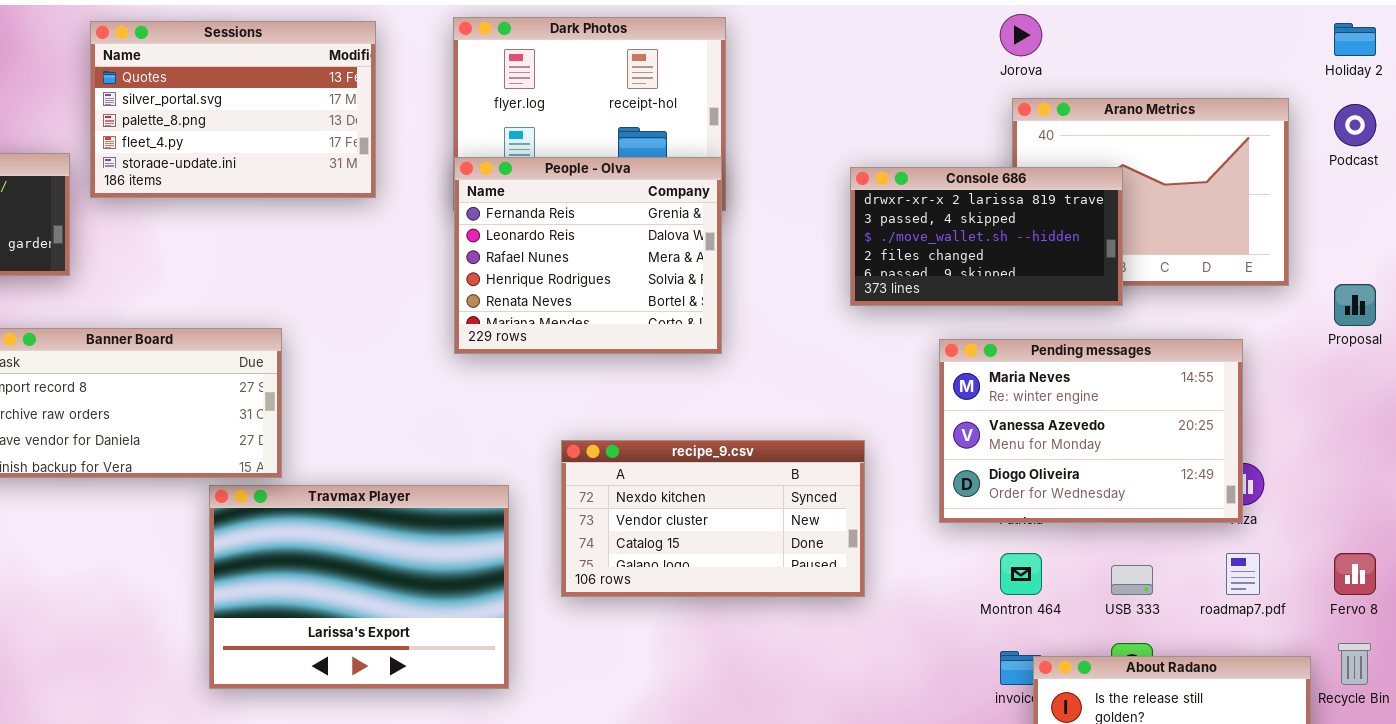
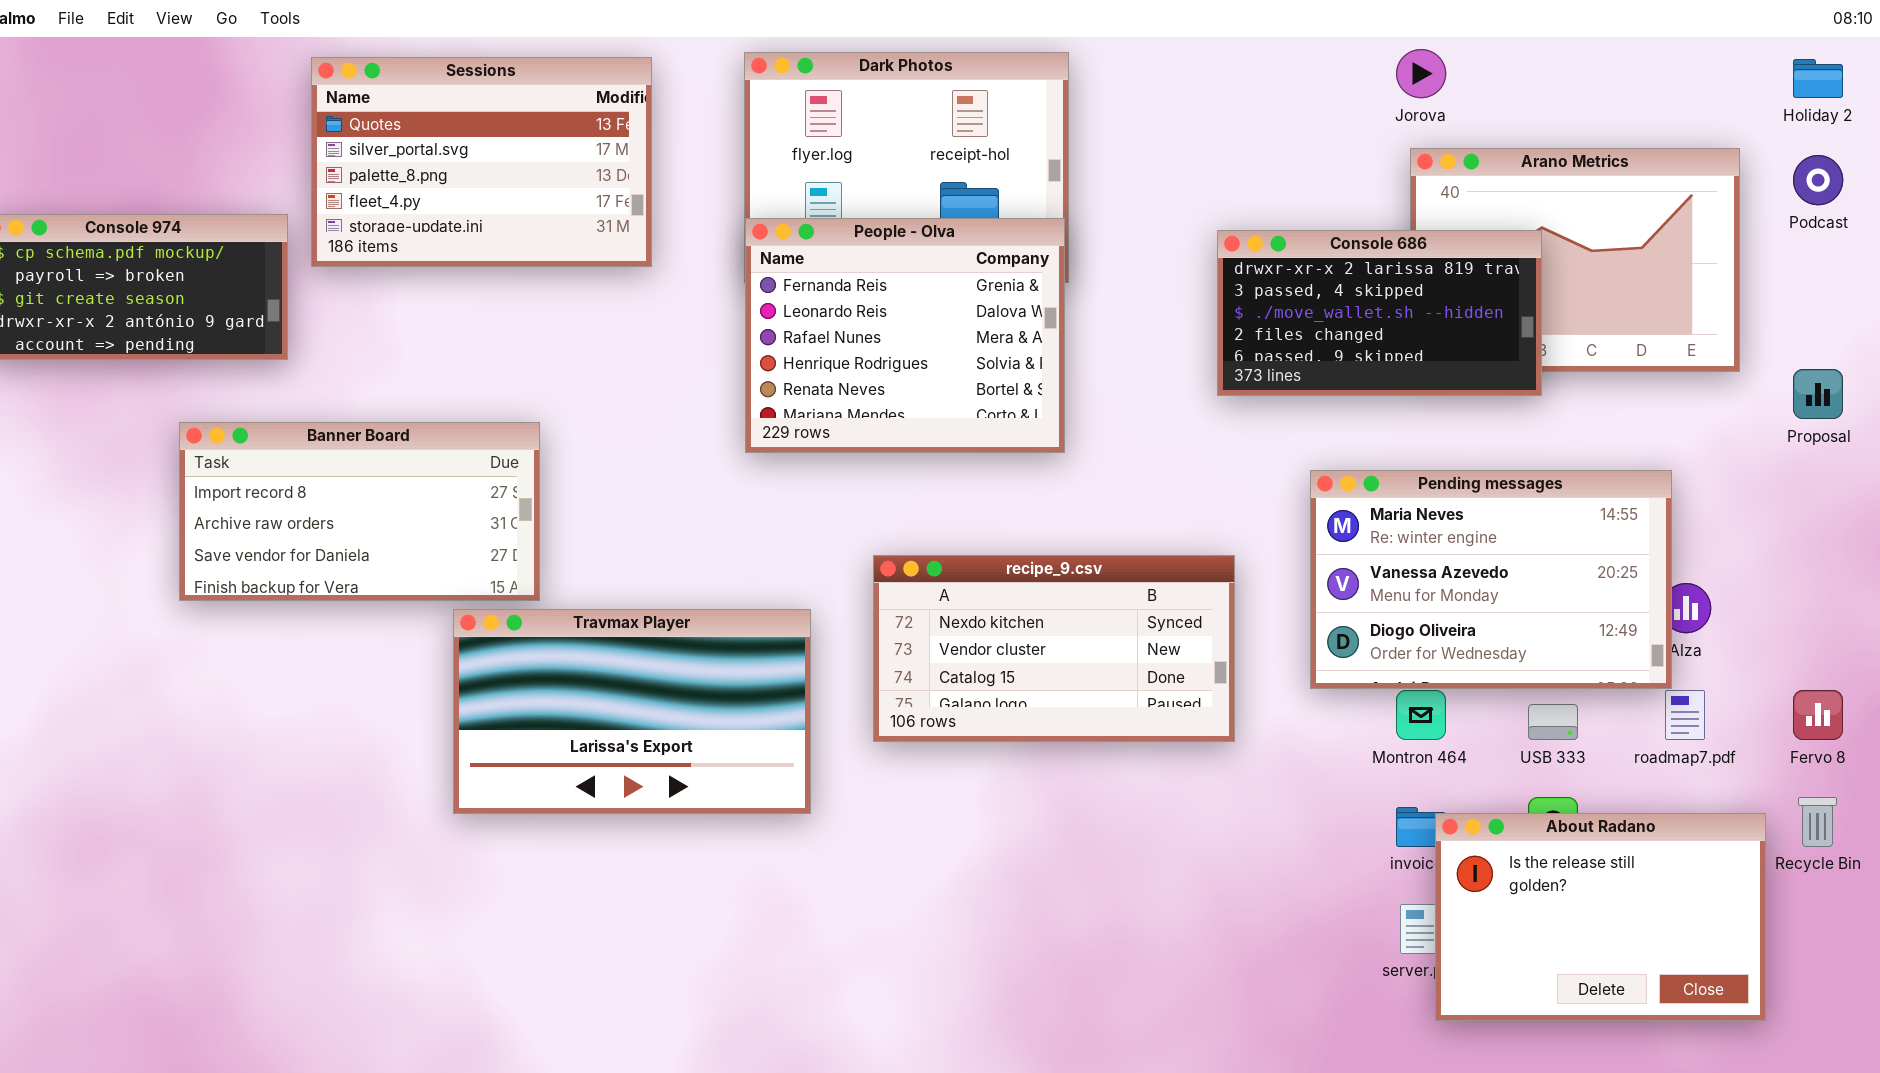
Pending messages: [939,339,1243,523] -> [1310,470,1672,689], moved
Travmax Player: [209,485,509,689] -> [453,609,811,814], resized

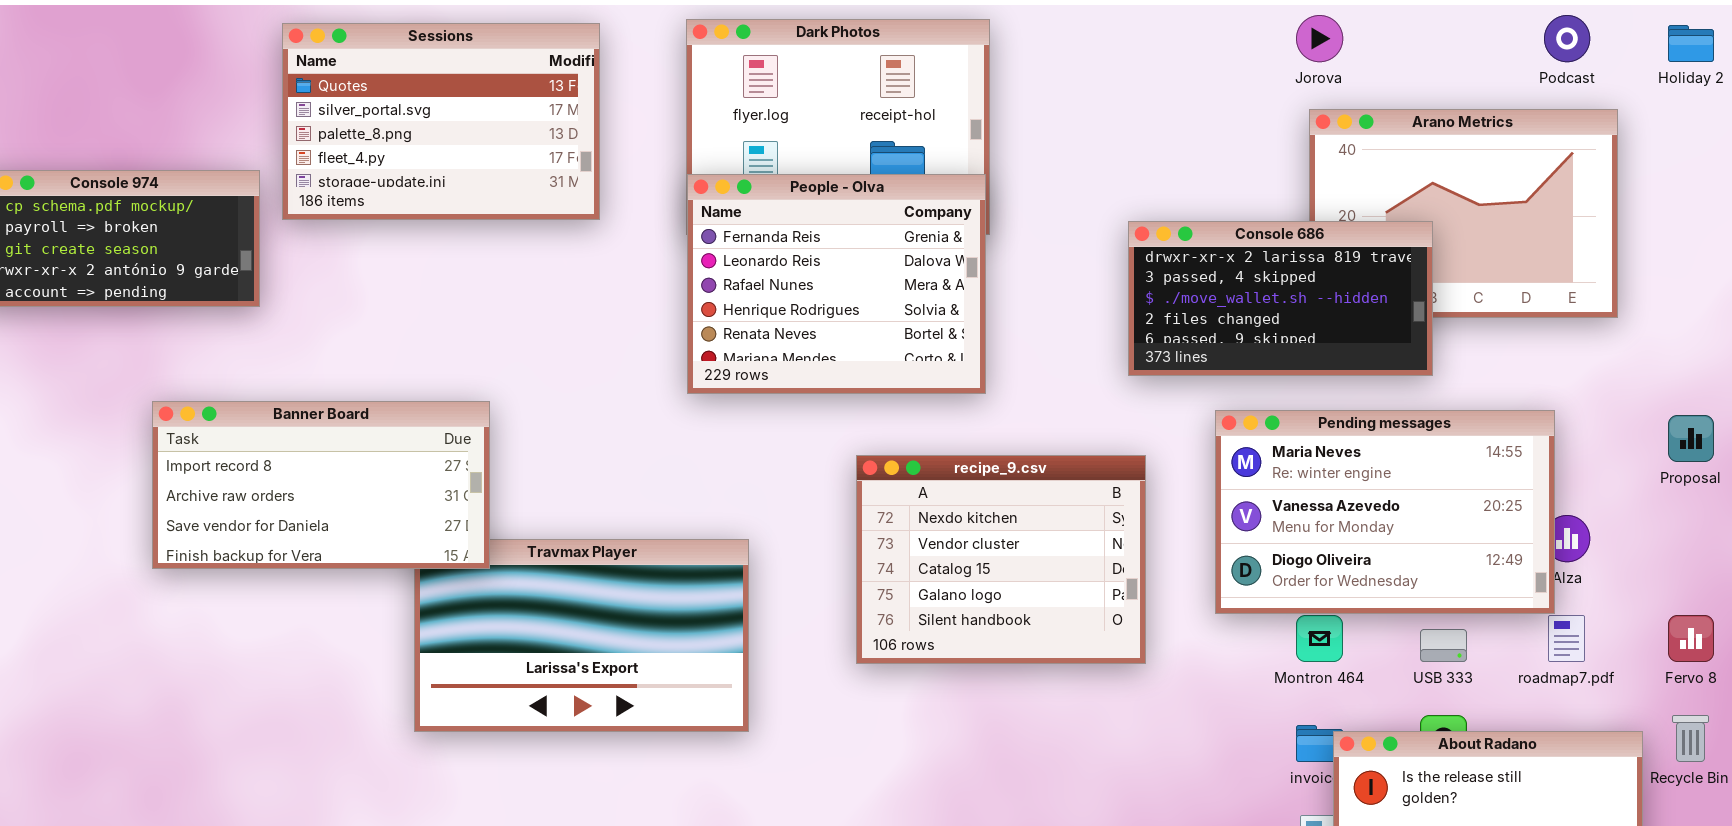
Podcast: [1793,155,1843,205] -> [1544,15,1590,62], moved
Console 686: [1217,230,1542,396] -> [1128,221,1433,376], moved
Proposal: [1793,369,1843,419] -> [1668,415,1714,462], moved
Banner Board: [179,422,540,601] -> [152,401,490,569], moved
recipe_9.csv: [873,555,1235,742] -> [856,455,1146,664], resized

